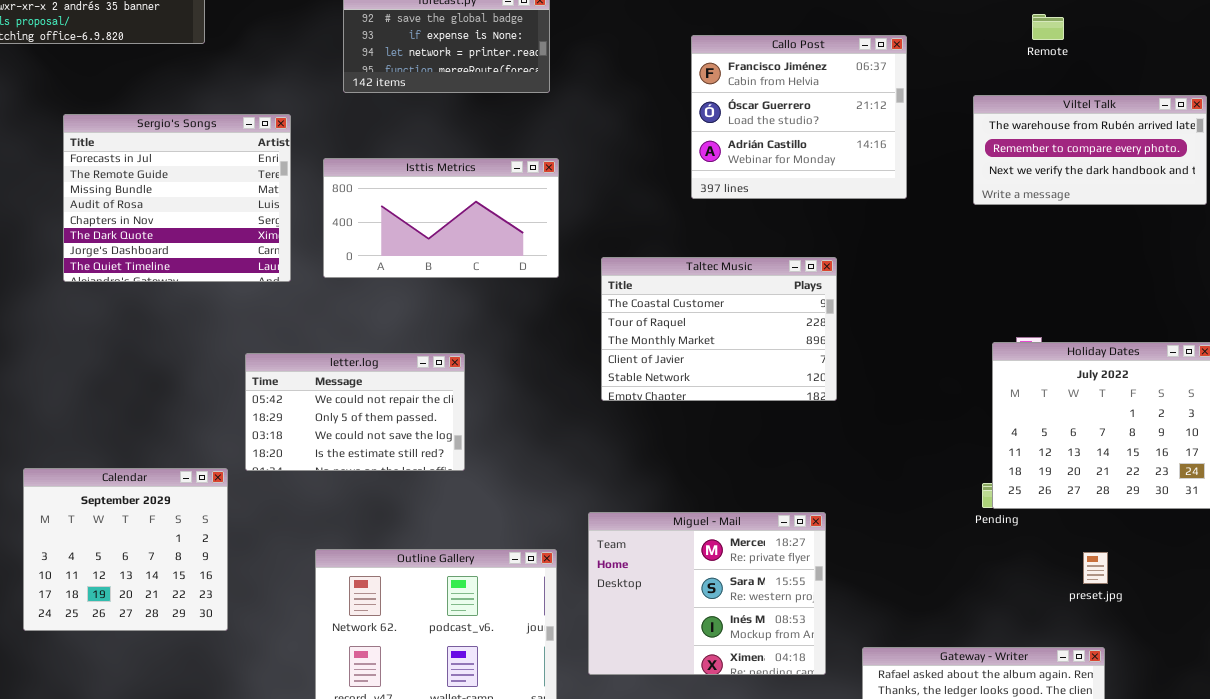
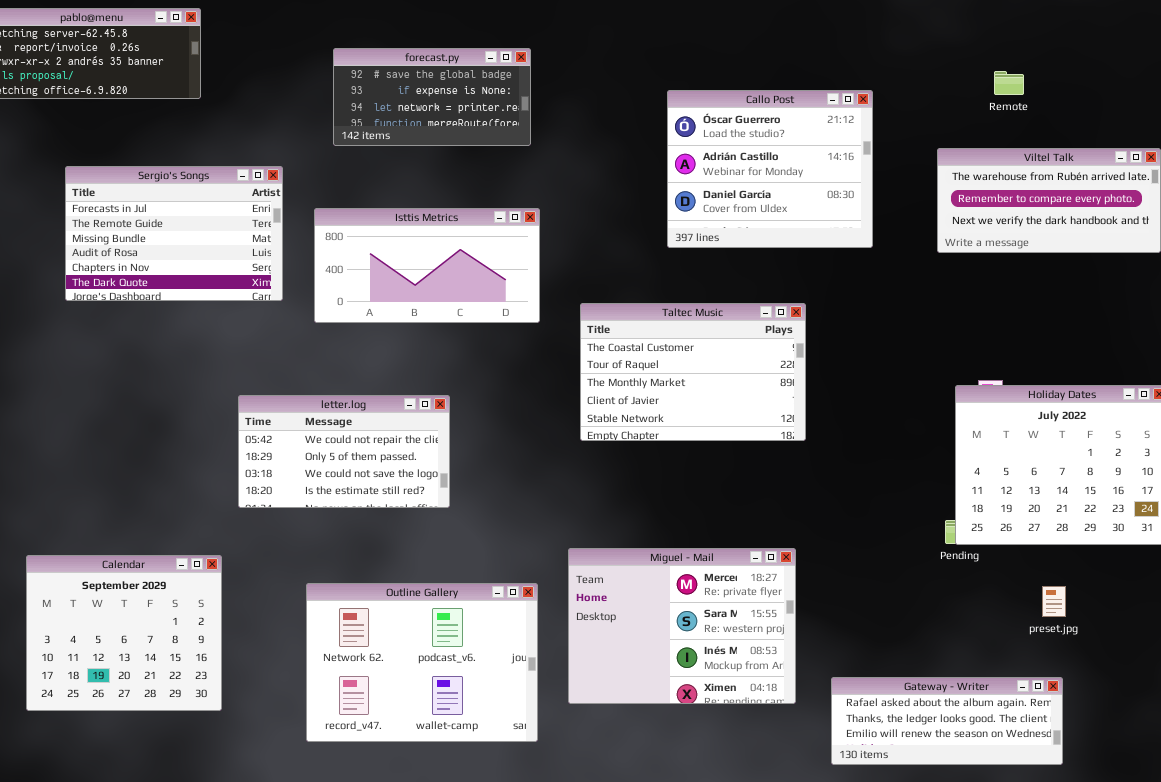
Callo Post: [691,35,907,199] -> [667,90,873,248], scrolled down 1 row
Sergio's Songs: [63,114,291,282] -> [65,166,283,301], resized
Calendar: [23,468,228,631] -> [26,555,222,711], moved

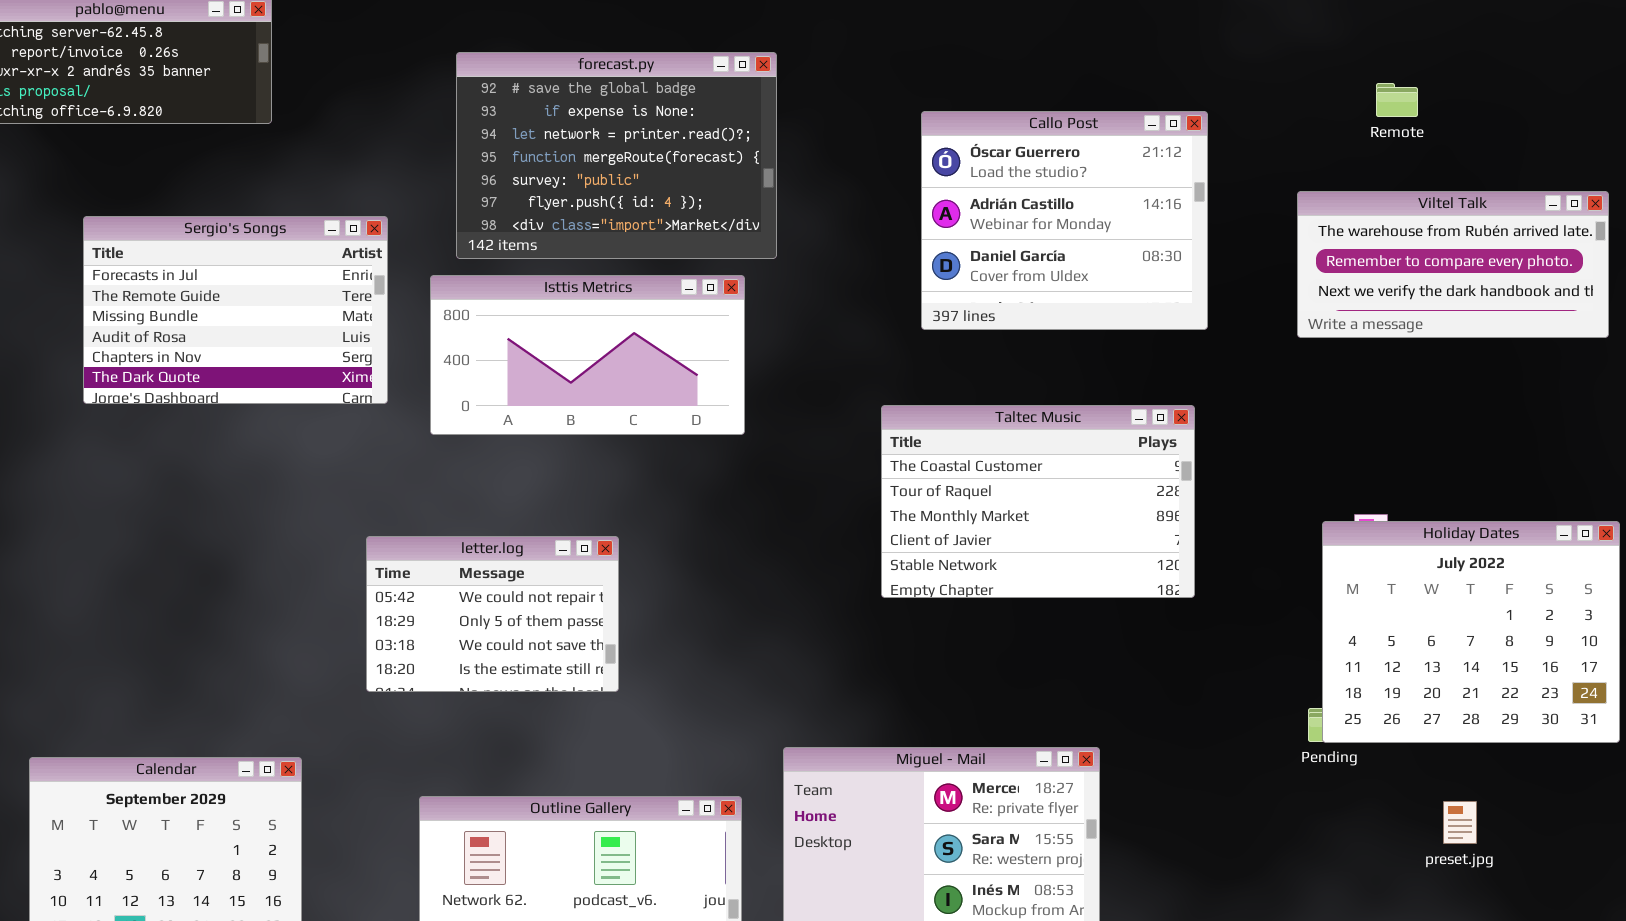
forecast.py: [333,48,531,146] -> [456,52,777,259], resized
Taltec Music: [580,303,806,441] -> [881,405,1195,598], moved
letter.log: [238,395,450,508] -> [366,536,619,692], resized

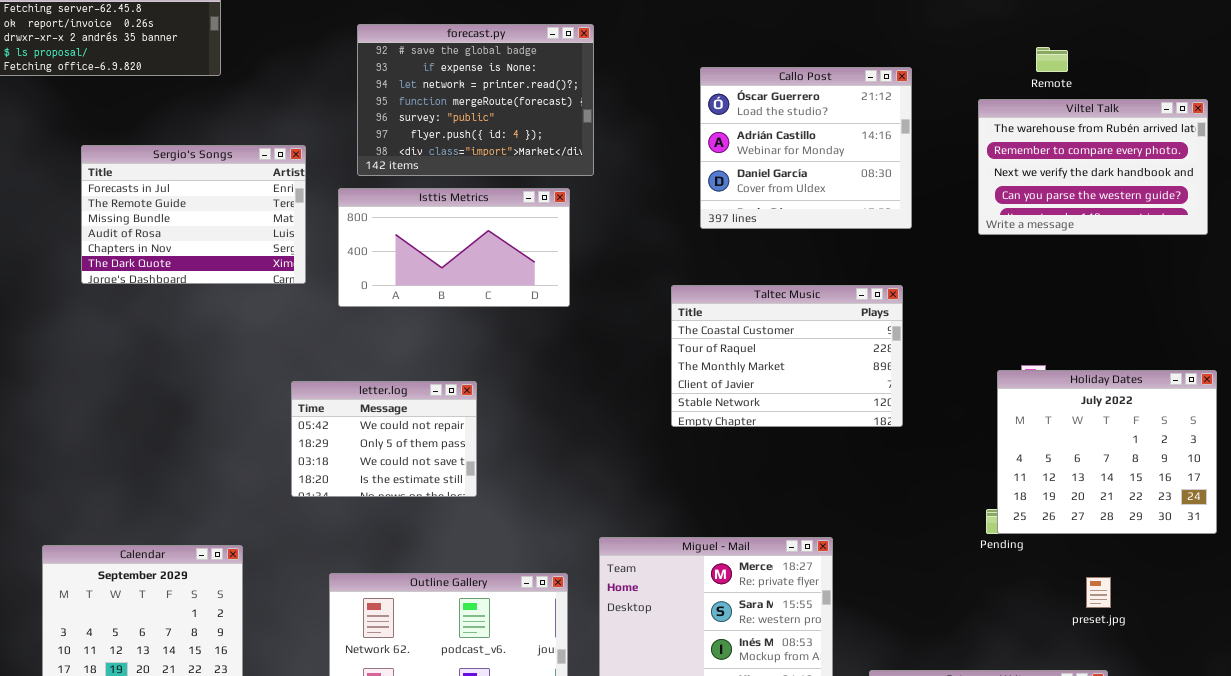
Viltel Talk: [1297,191,1609,338] -> [978,99,1208,235], resized

